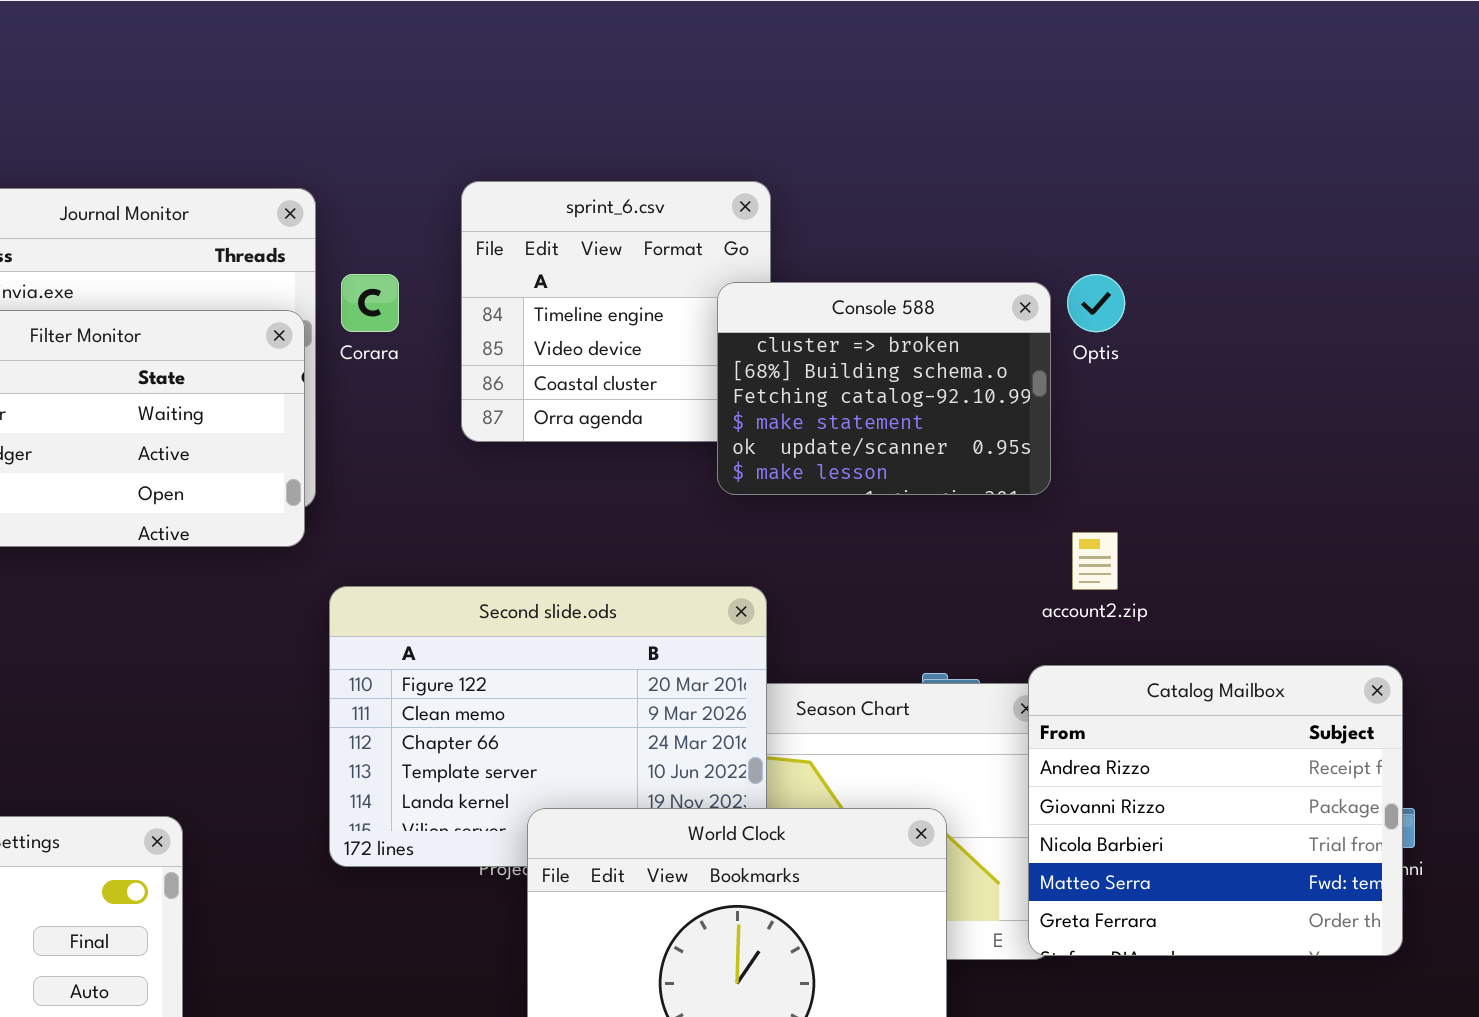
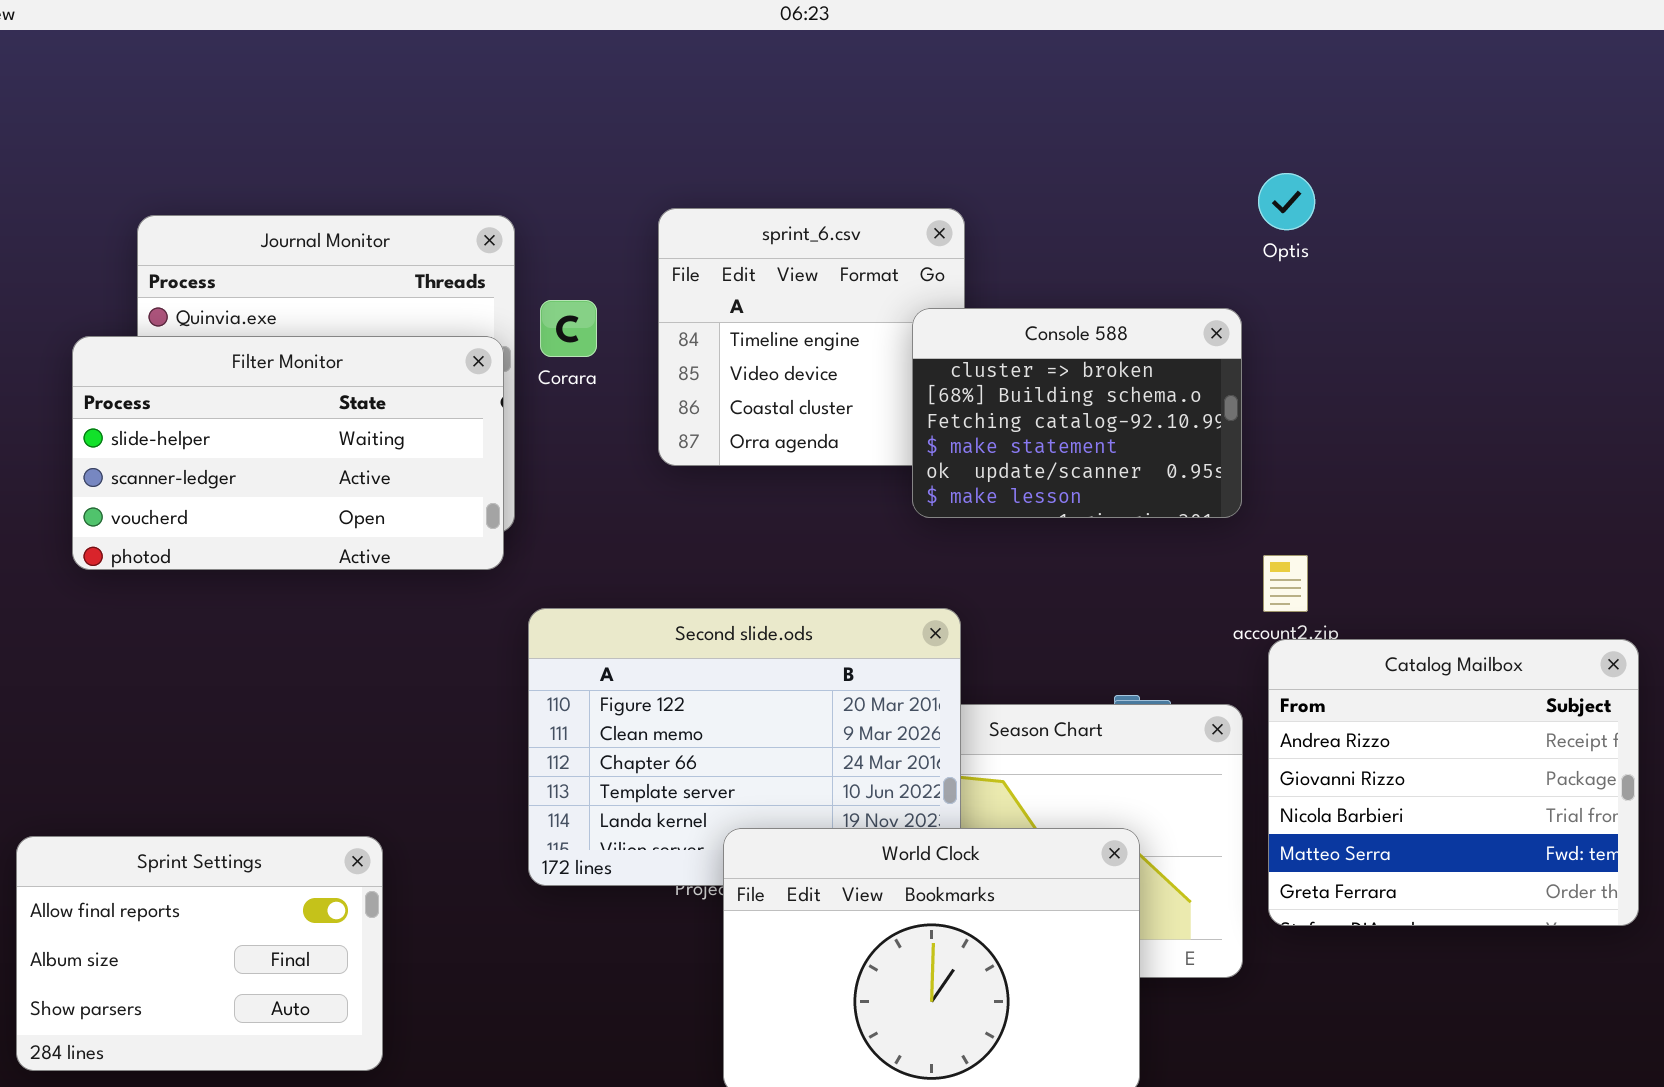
Optis: [1067,274,1125,332] -> [1258,173,1315,230], moved
Catalog Mailbox: [1028,665,1403,956] -> [1268,639,1639,926], moved

